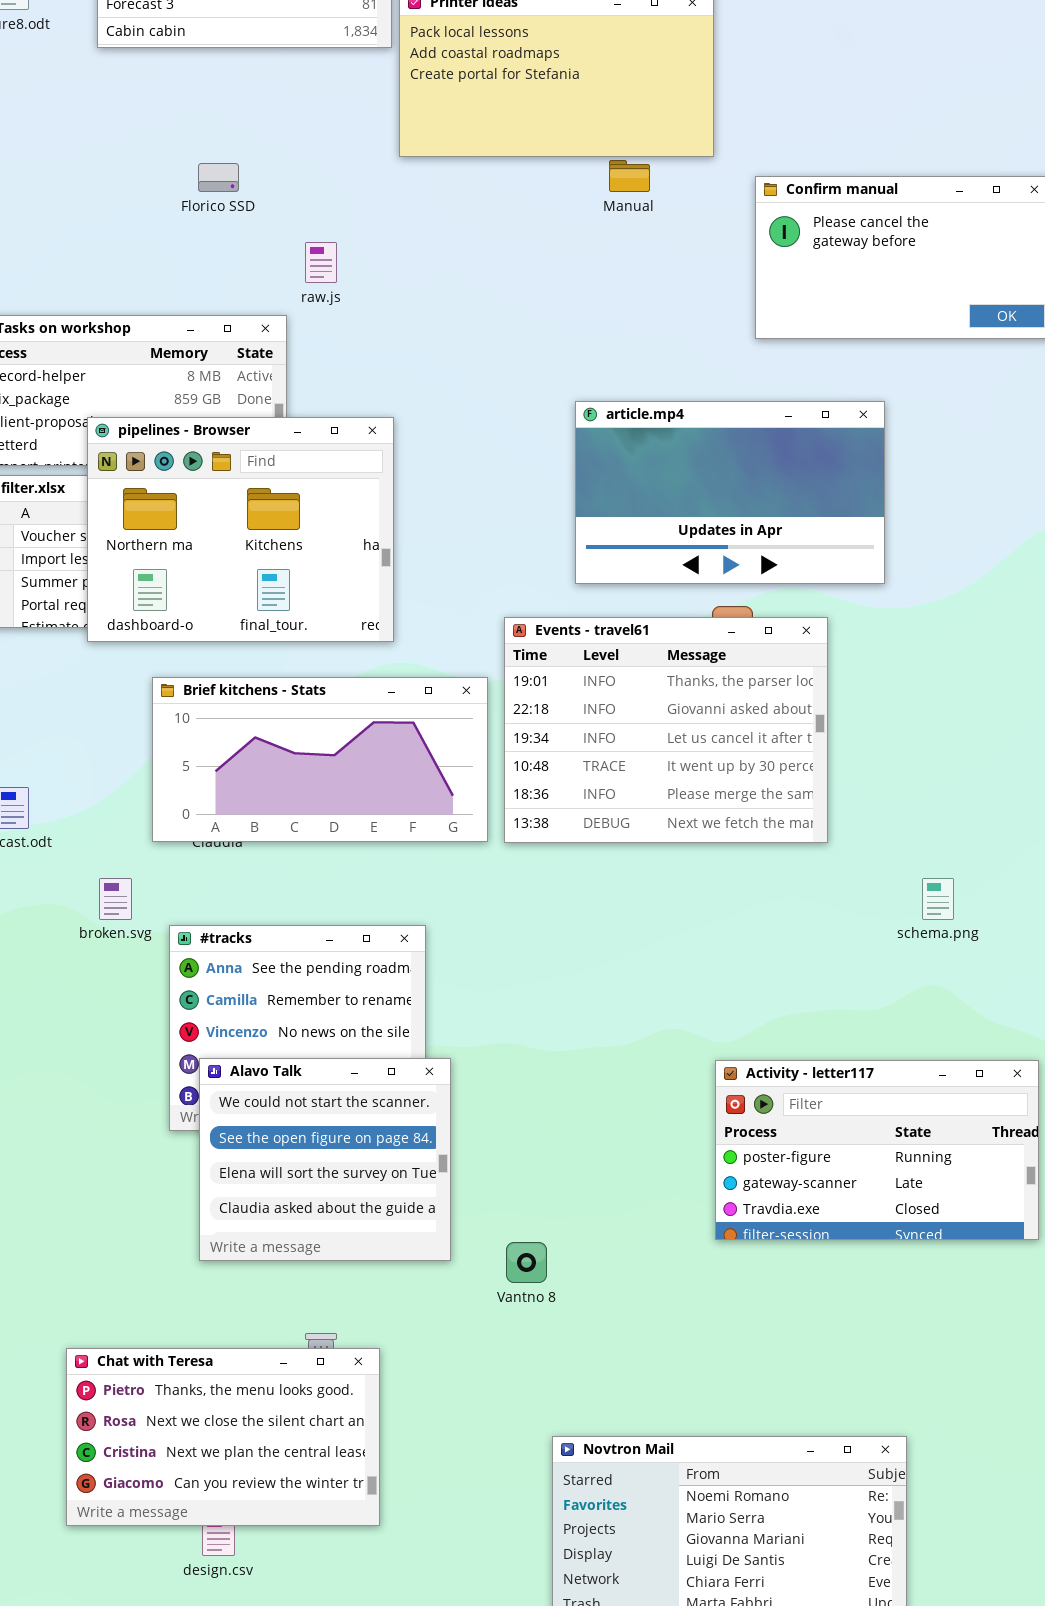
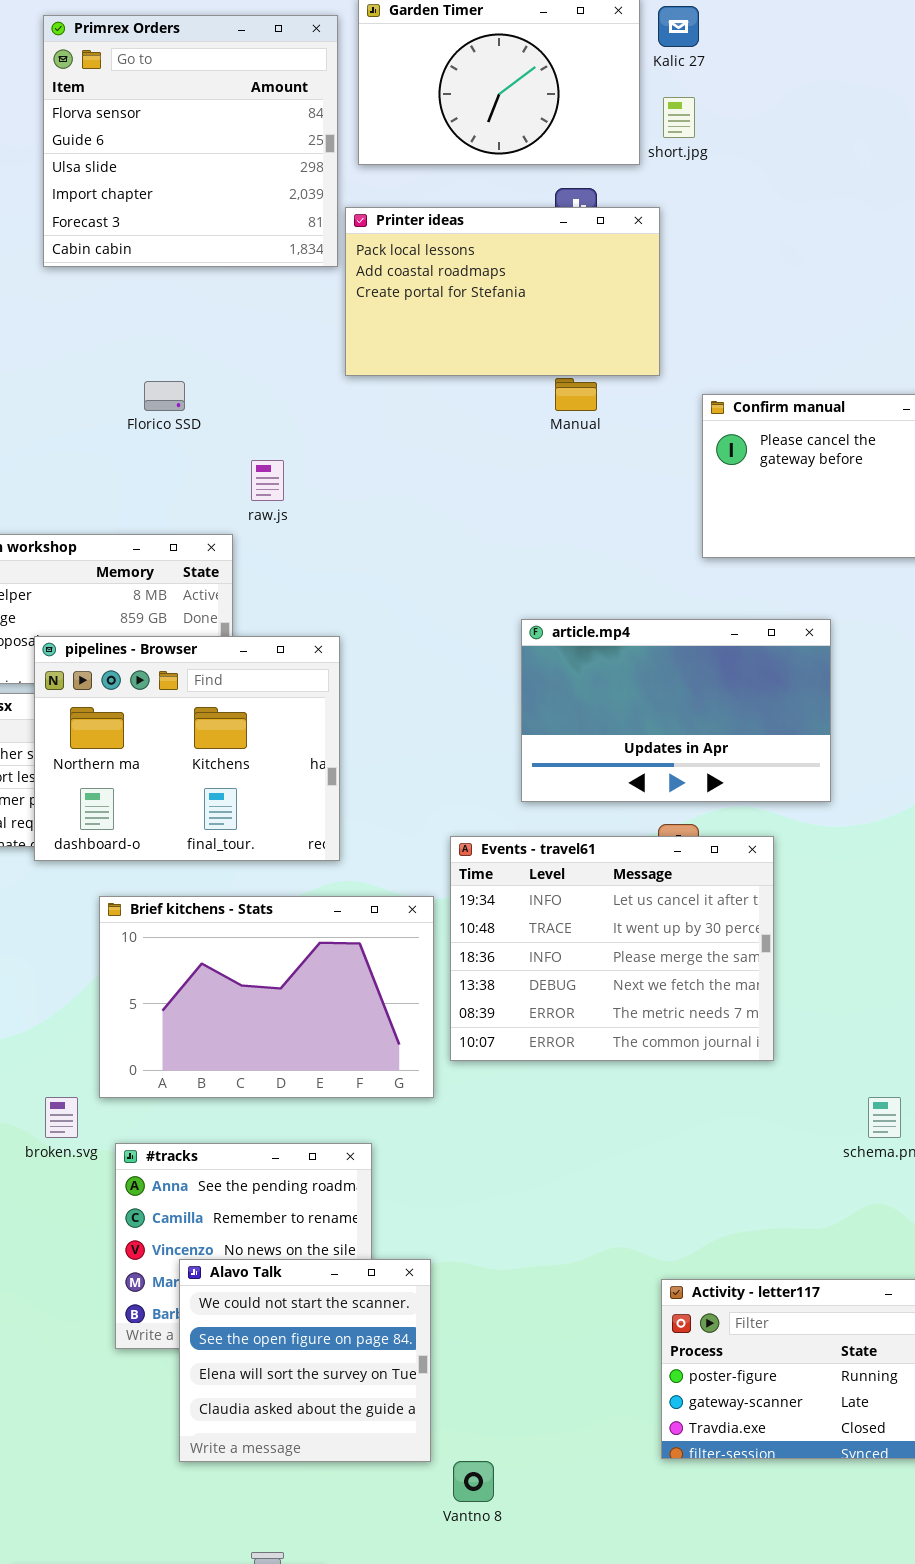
Events - travel61: [504,617,828,843] -> [450,836,774,1061], scrolled down 2 rows
Brief kitchens - Stats: [152,677,488,842] -> [99,896,434,1098], resized
Alavo Talk: [199,1058,451,1261] -> [179,1259,431,1462], moved

